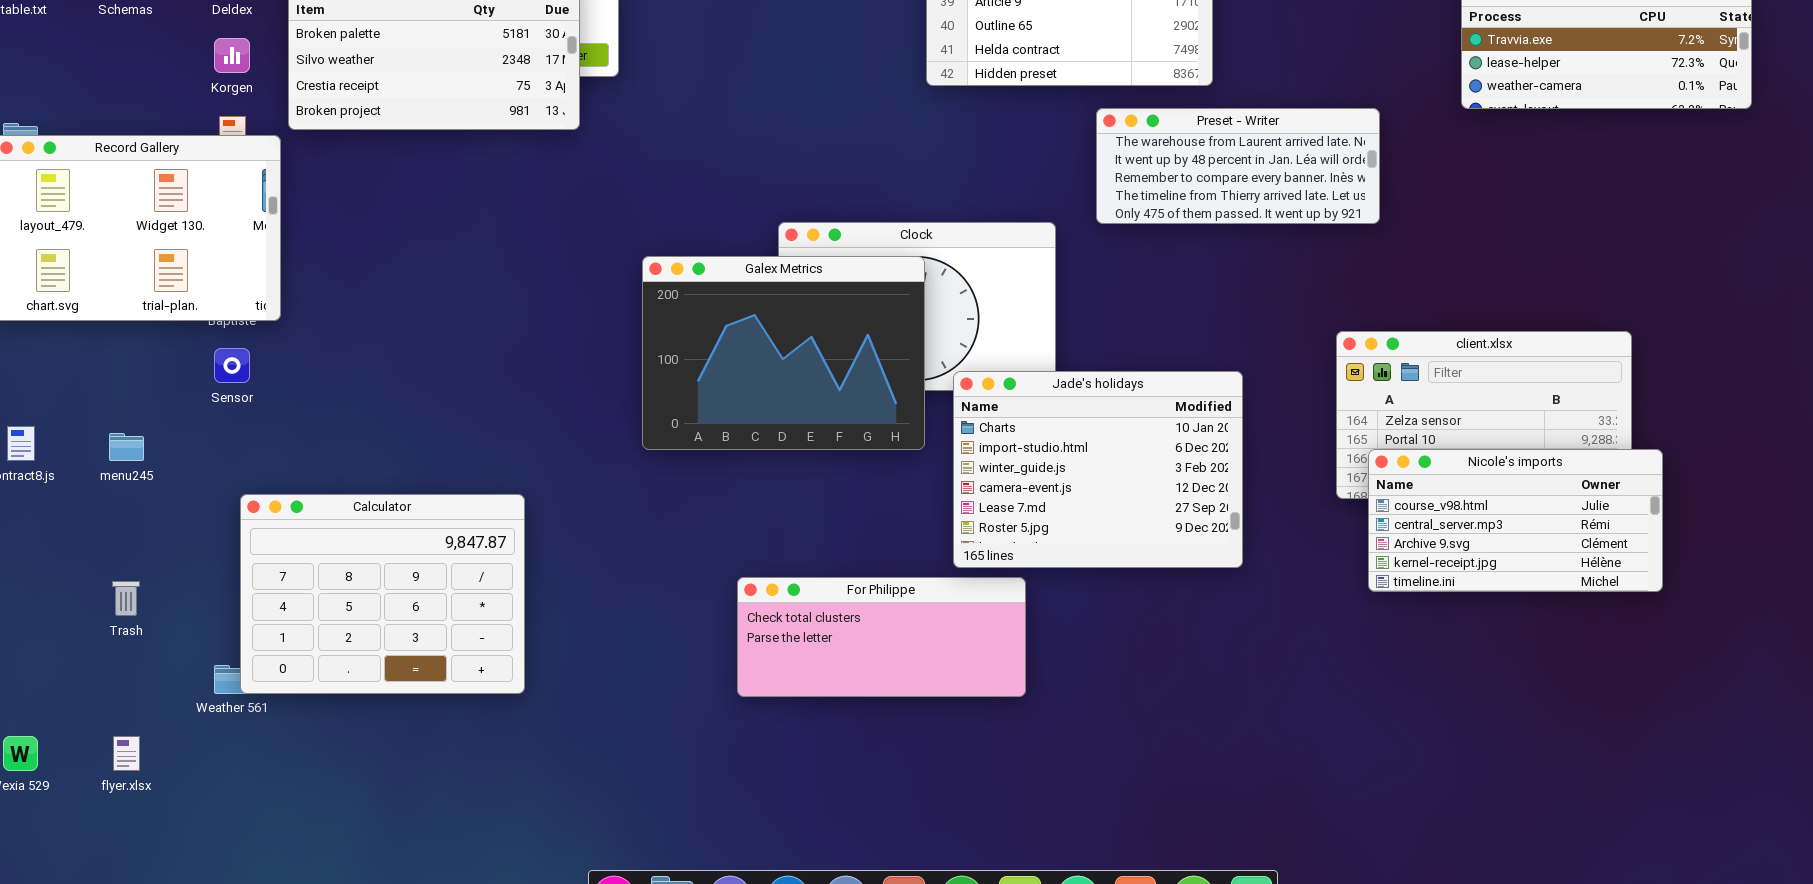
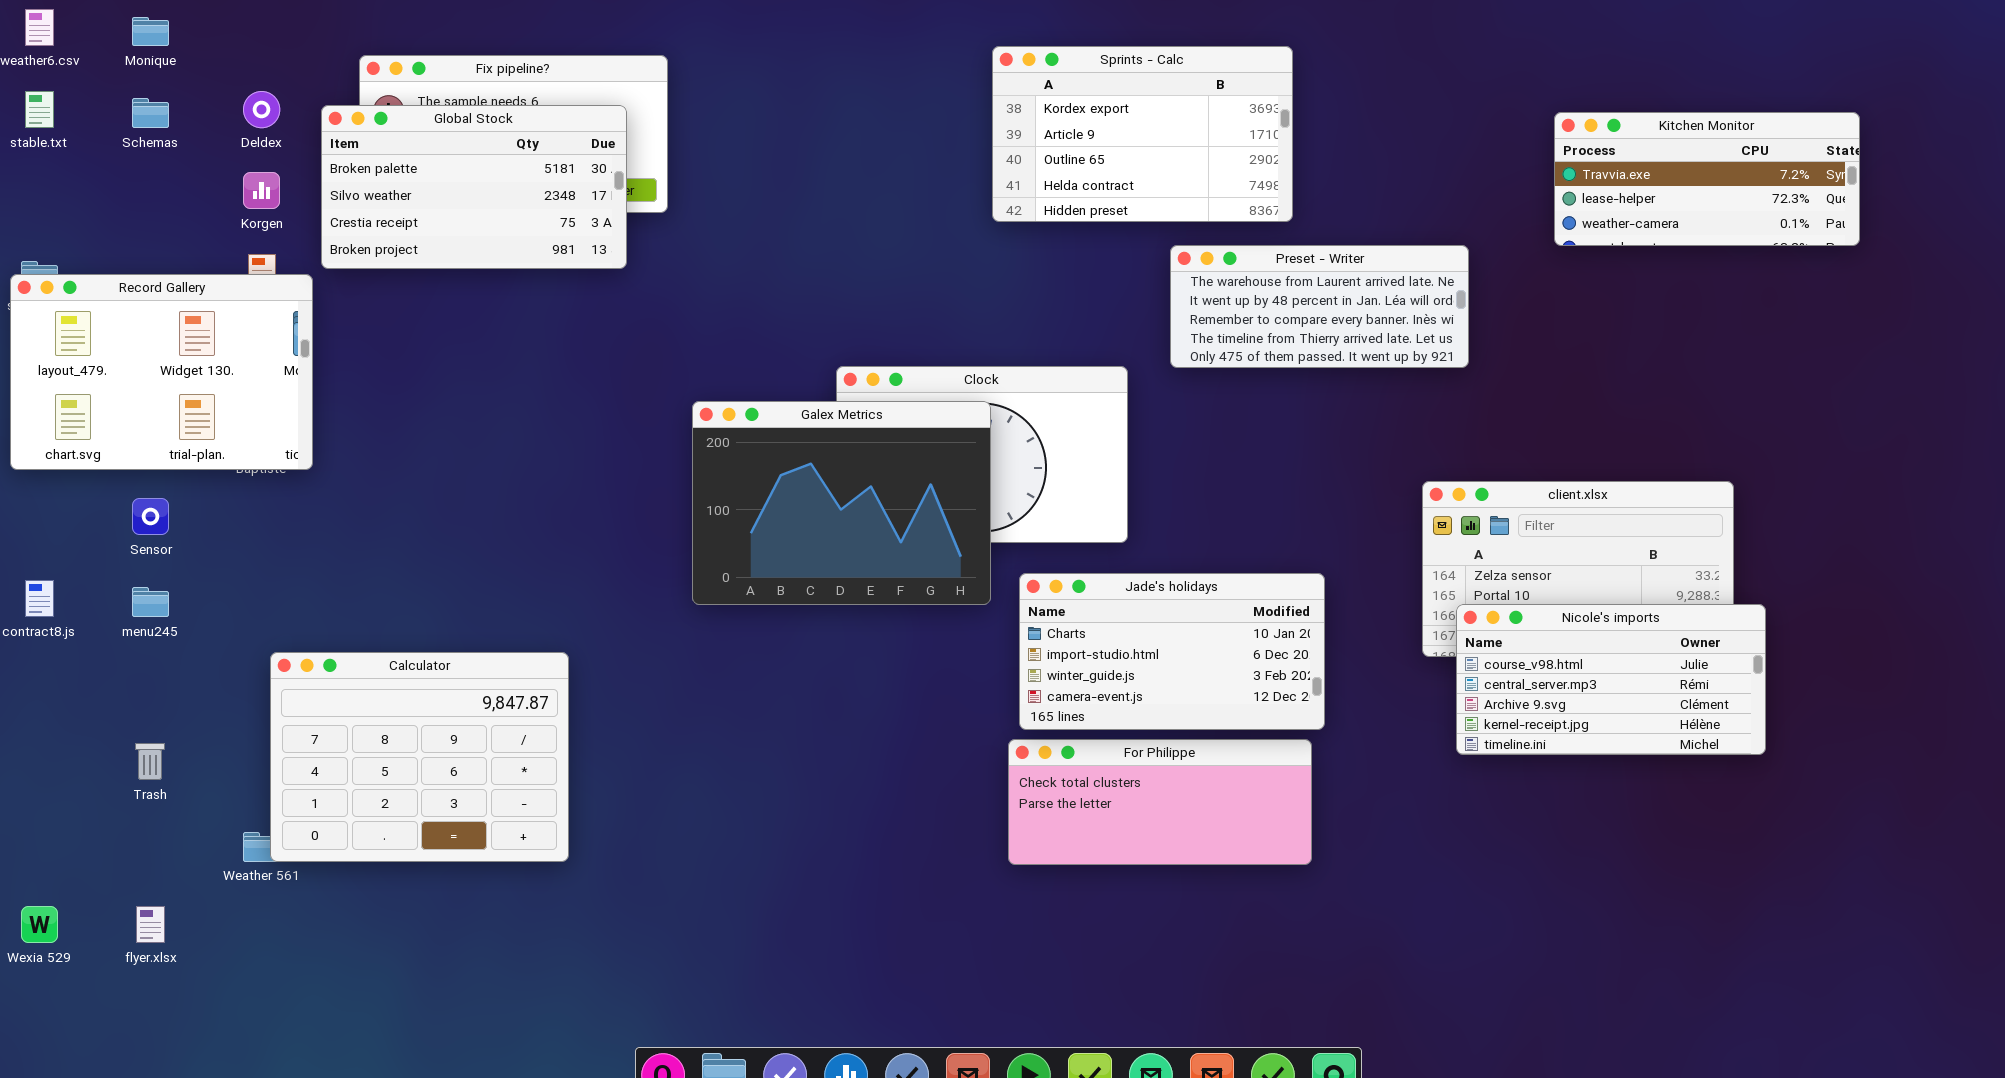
Sensor: [214,348,250,383] -> [132,498,169,535], moved
Jade's holidays: [953,371,1243,568] -> [1019,573,1325,730], resized
For Philippe: [737,577,1026,697] -> [1008,739,1312,865], moved

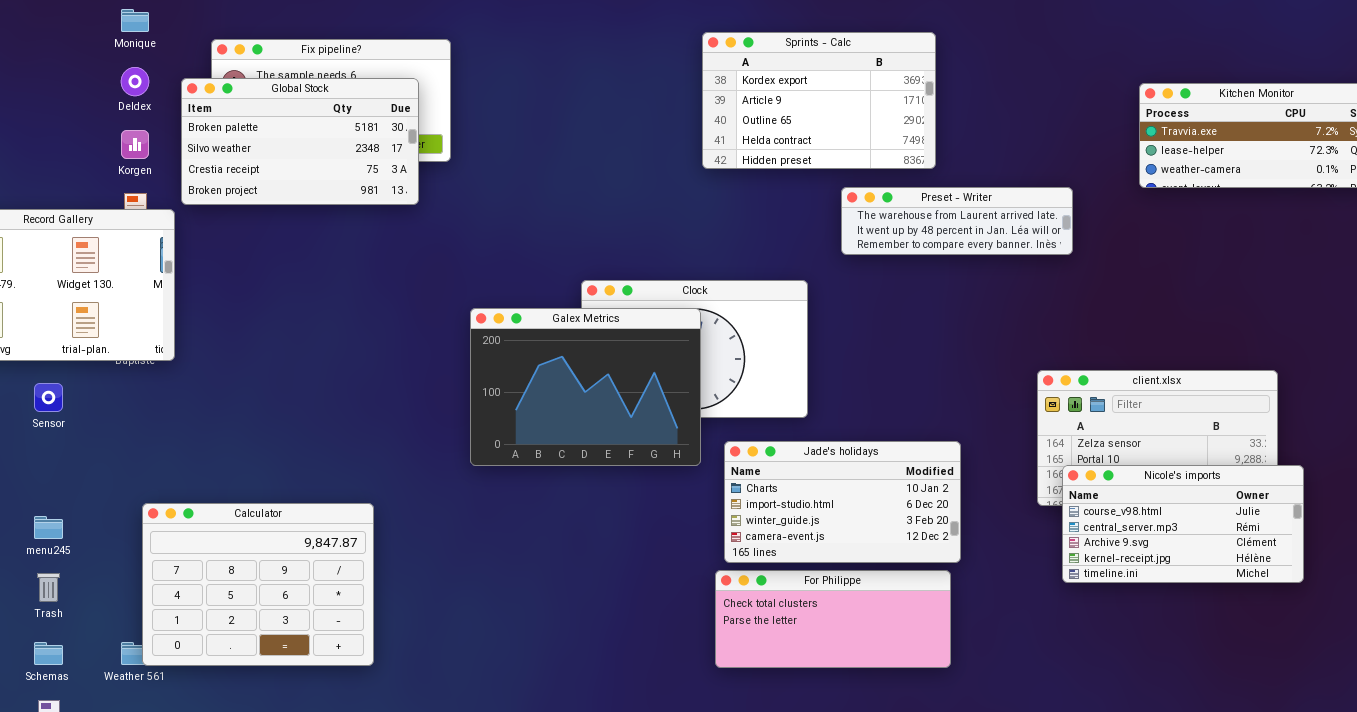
Monique: [132,17,169,46] -> [121,9,149,32], moved
Schemas: [132,98,169,128] -> [34,642,63,665], moved
Preset - Writer: [1170,245,1469,368] -> [841,187,1073,255], resized
menu245: [132,587,169,617] -> [34,516,63,539], moved

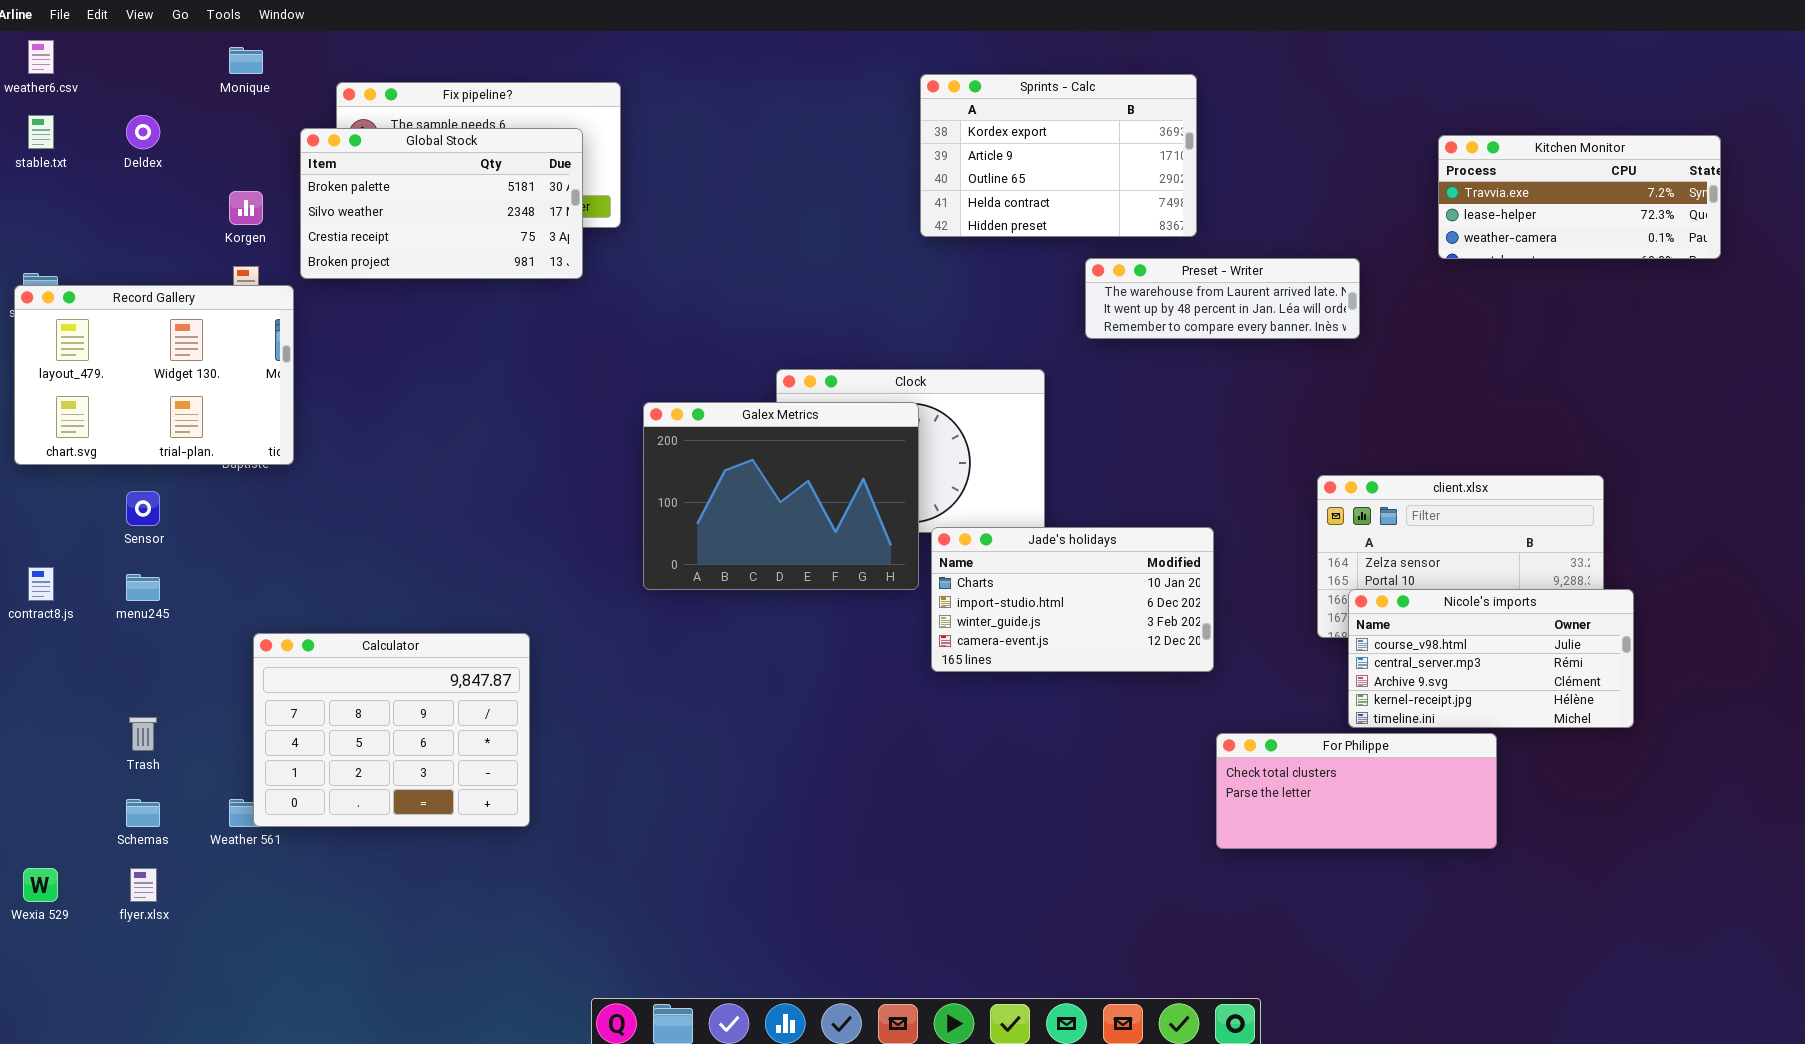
Deldex: [121,67,149,96] -> [126,115,160,149], moved
Jade's holidays: [724,441,961,563] -> [931,527,1214,672], moved
menu245: [34,516,63,539] -> [126,574,160,601], moved
For Philippe: [715,570,951,668] -> [1216,733,1497,849], moved

